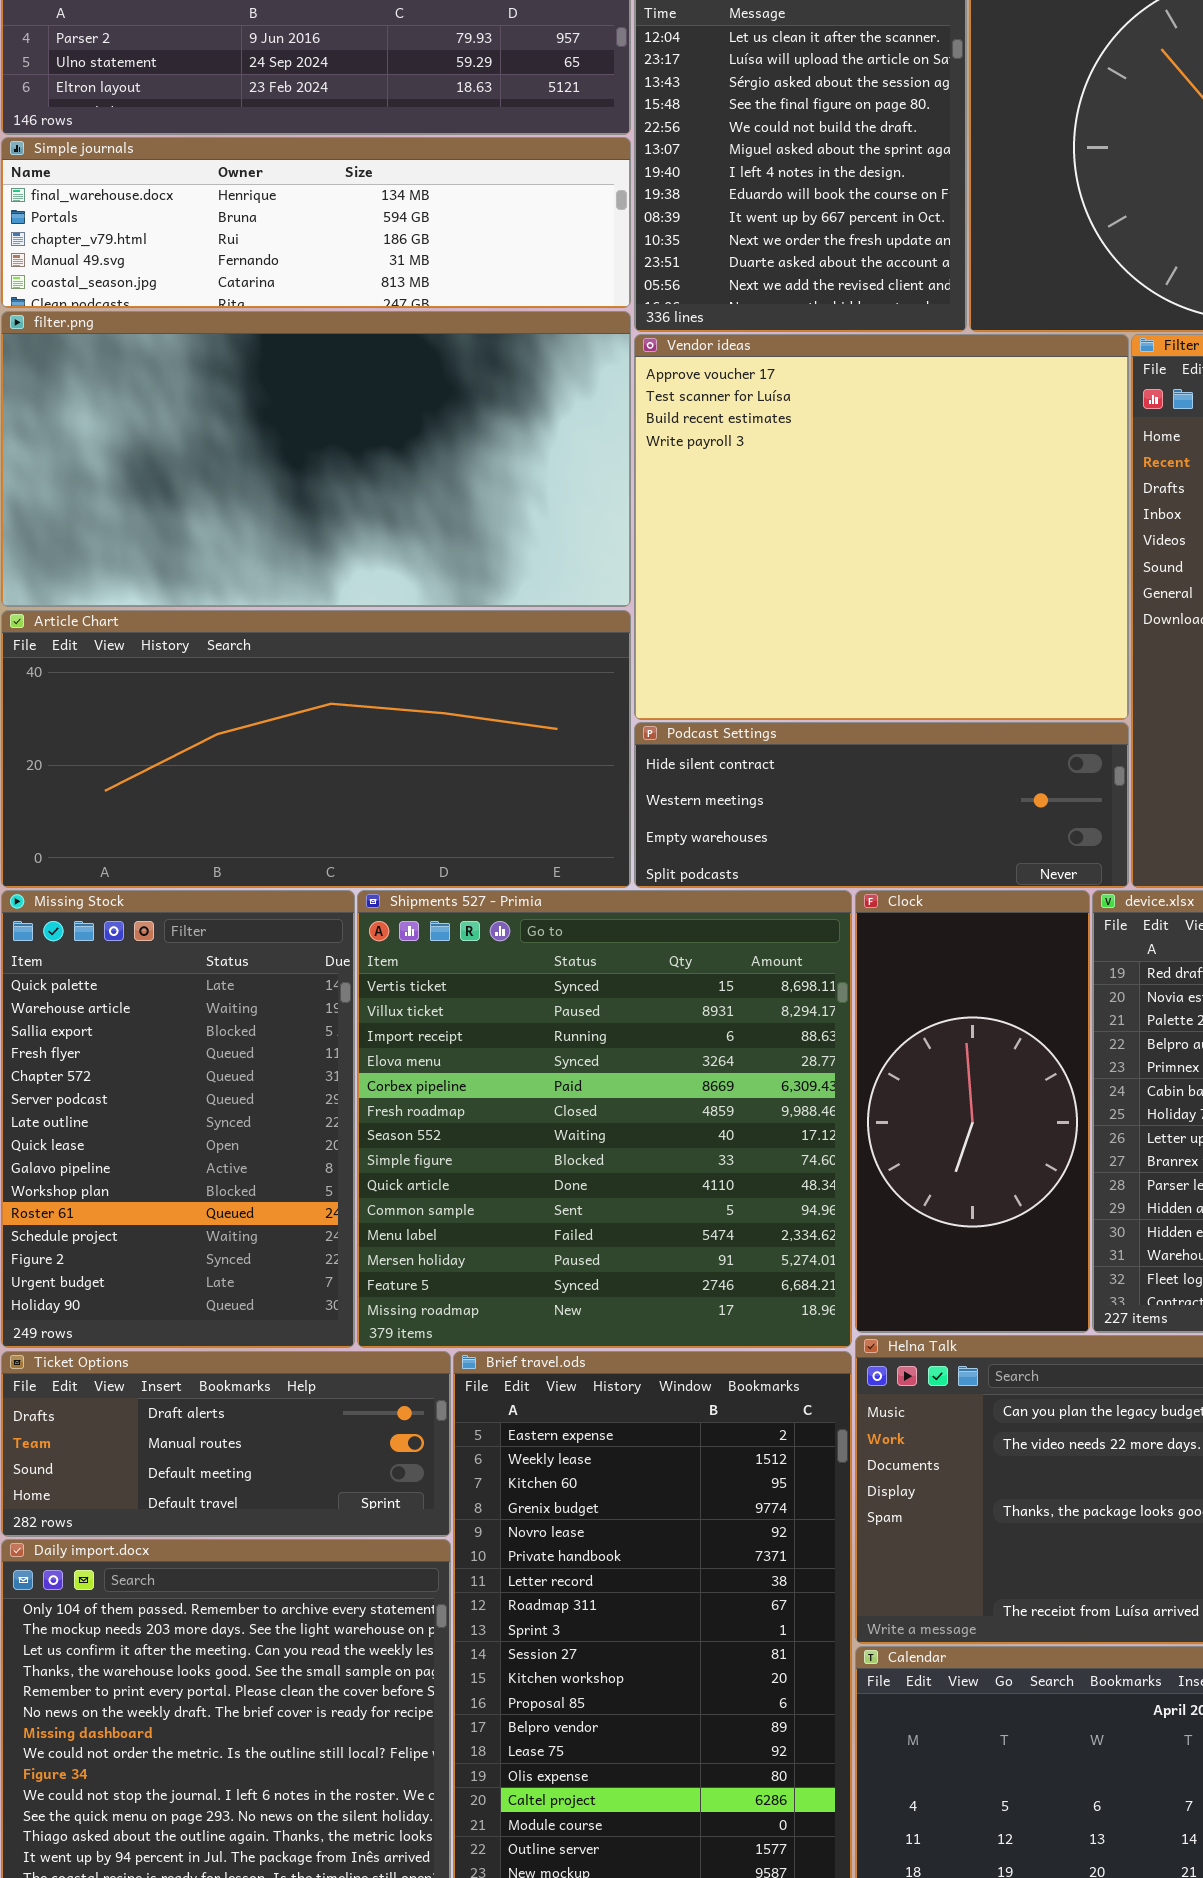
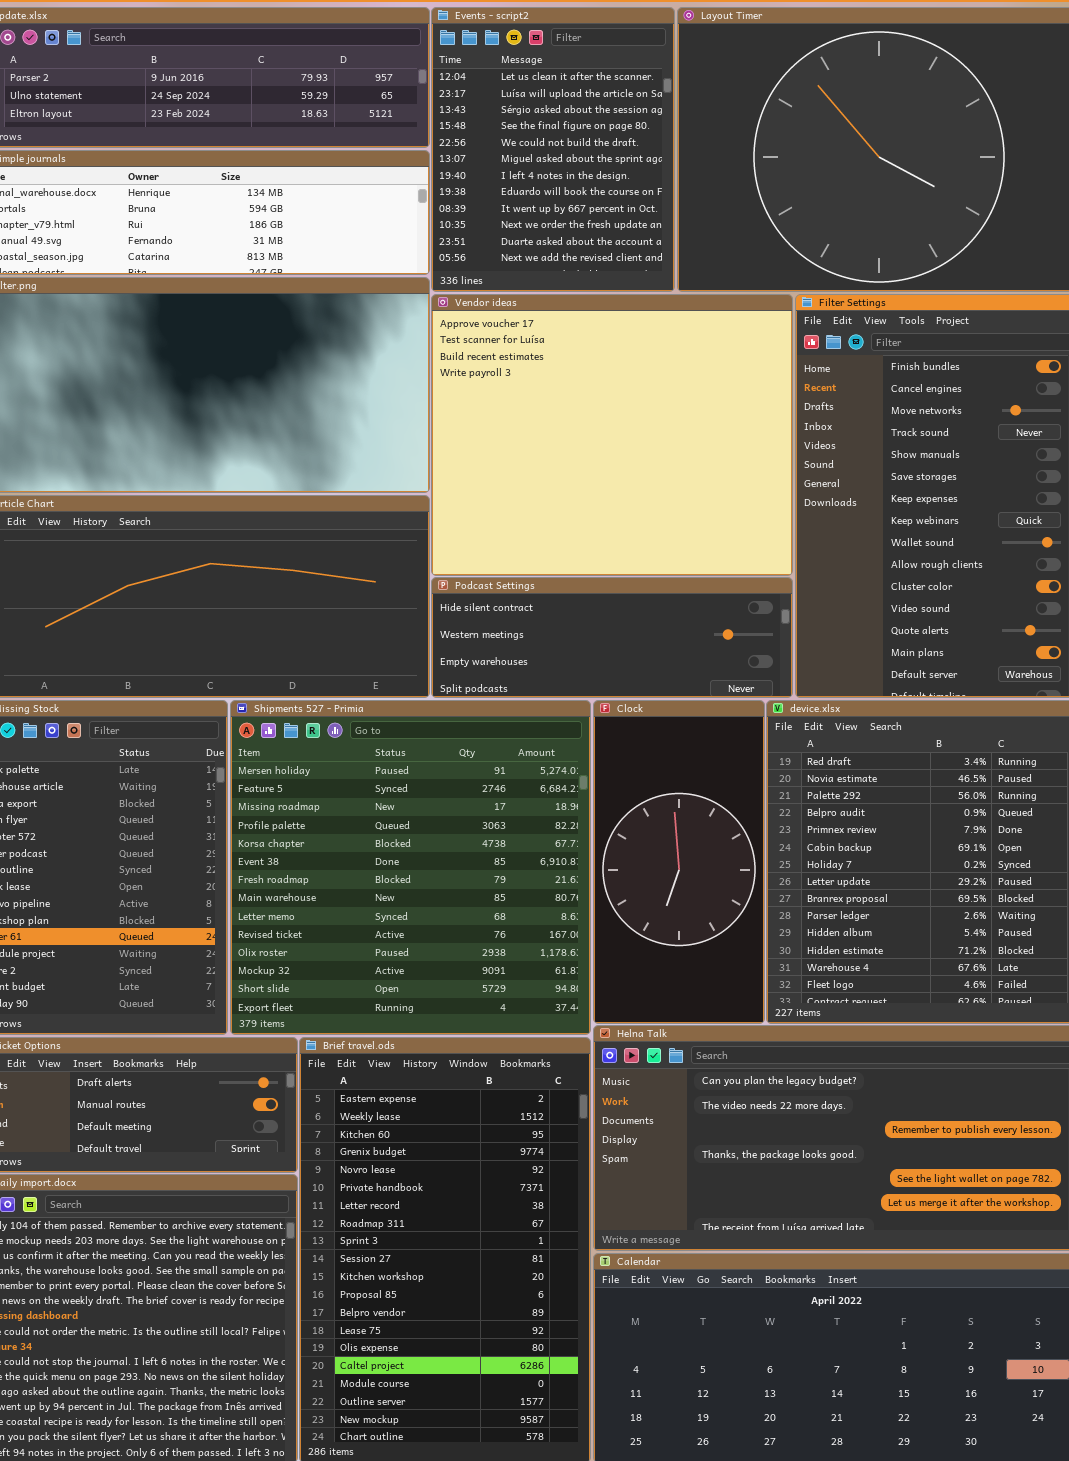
Shipments 527 - Primia: [357,890,852,1348] -> [230,700,591,1035], scrolled down 11 rows

